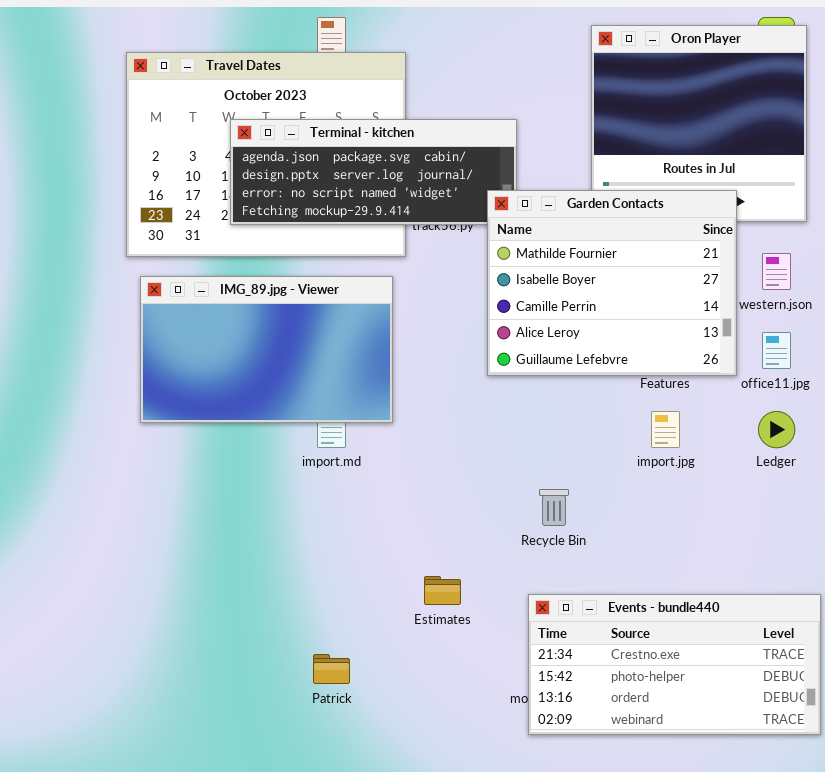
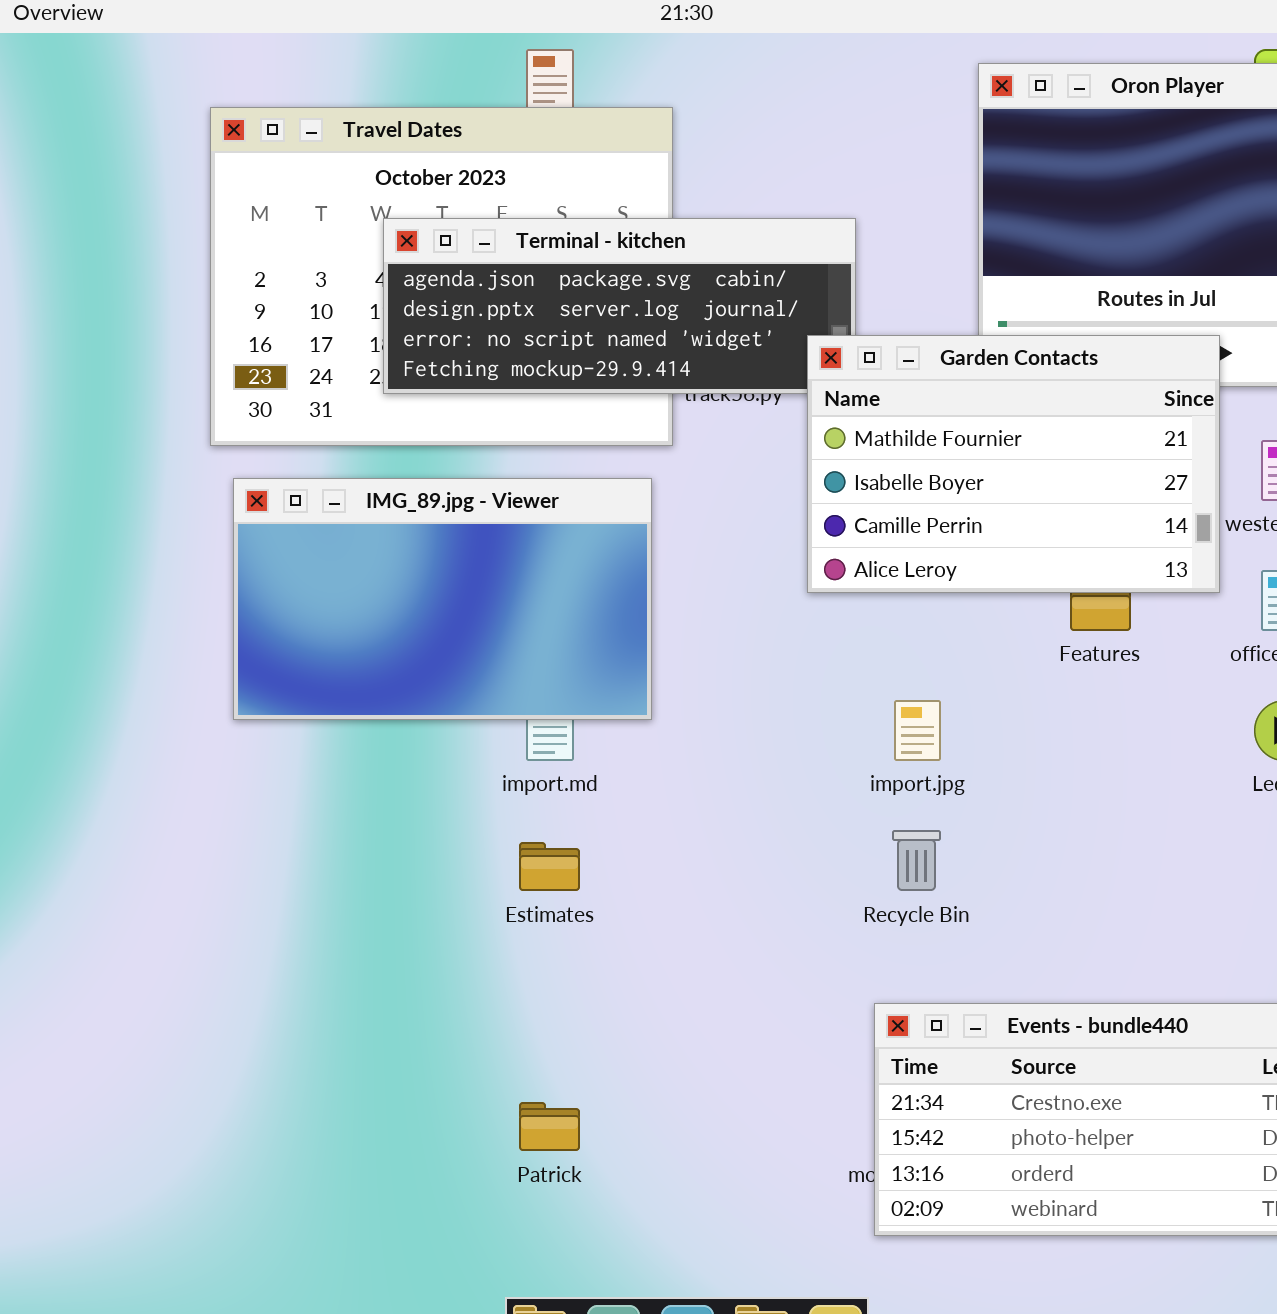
Garden Contacts: [487,190,737,376] -> [807,335,1220,593], resized
import.jpg: [651,411,680,448] -> [894,700,941,761], moved
Estimates: [424,576,461,605] -> [519,842,580,891], moved

